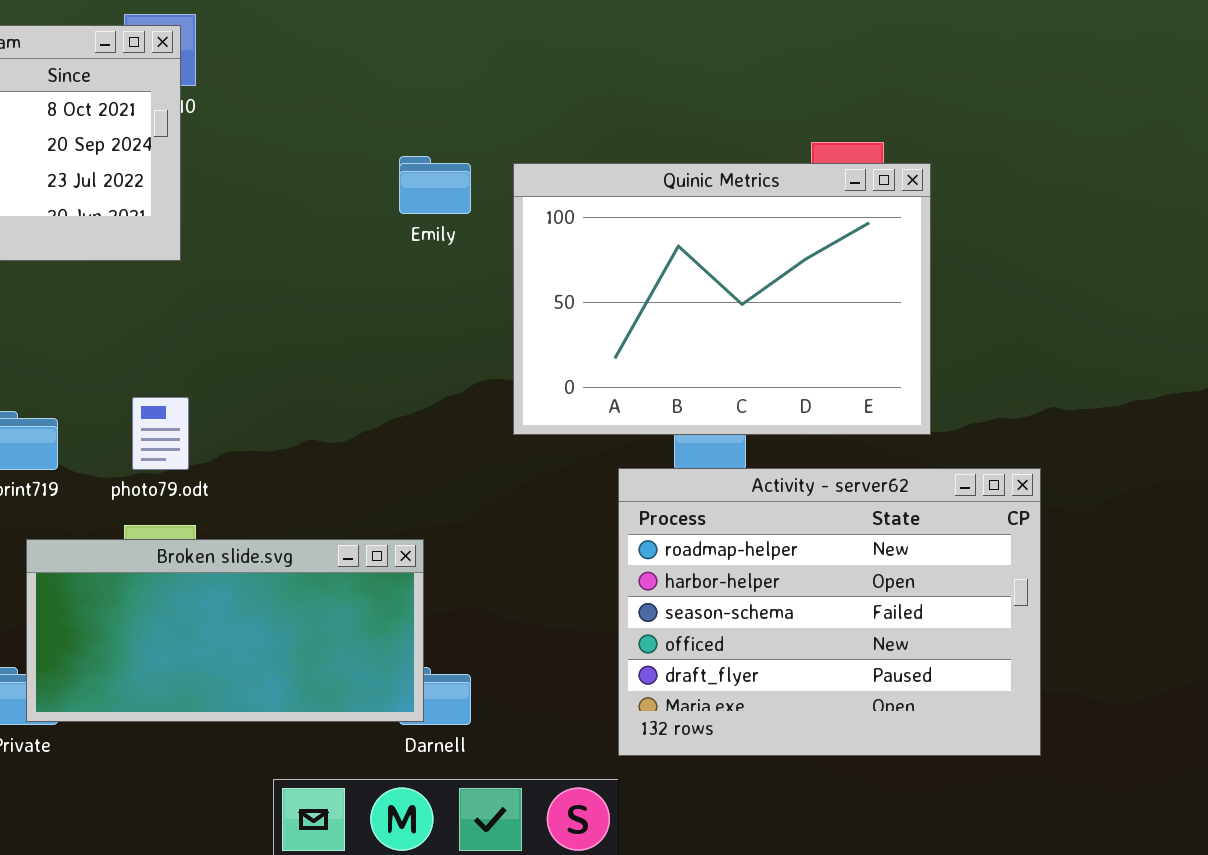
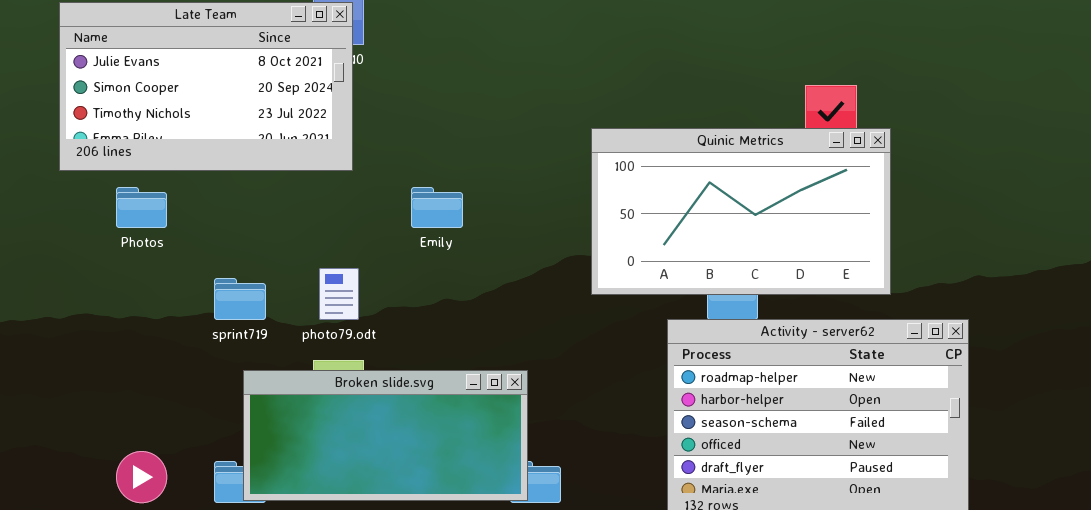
Emily: [399,156,471,214] -> [411,187,463,228], moved
Quinic Metrics: [513,163,931,435] -> [591,128,891,295], resized

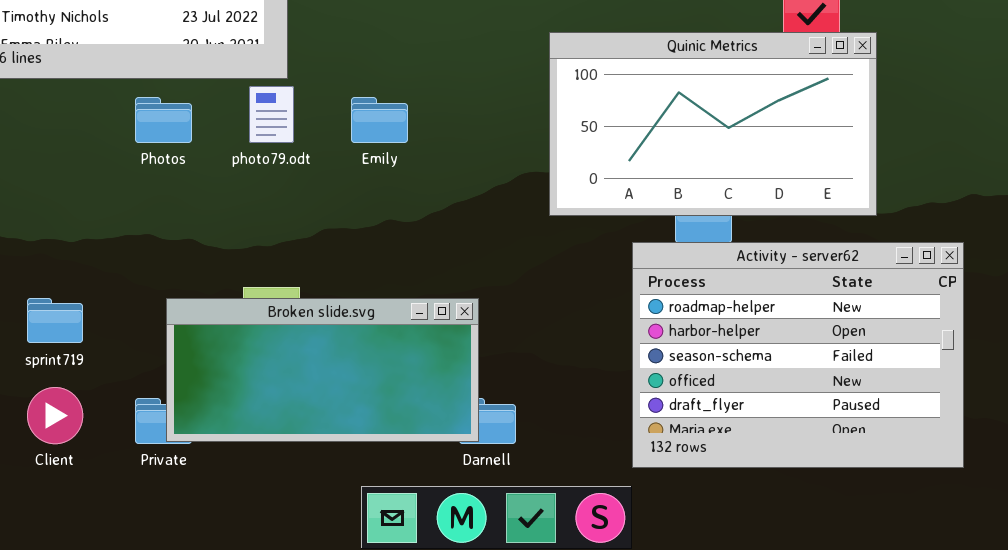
Photos: [116,187,167,228] -> [135,97,192,143], moved
photo79.odt: [319,268,359,320] -> [249,86,294,143], moved
sprint719: [214,278,266,320] -> [27,298,83,343], moved

